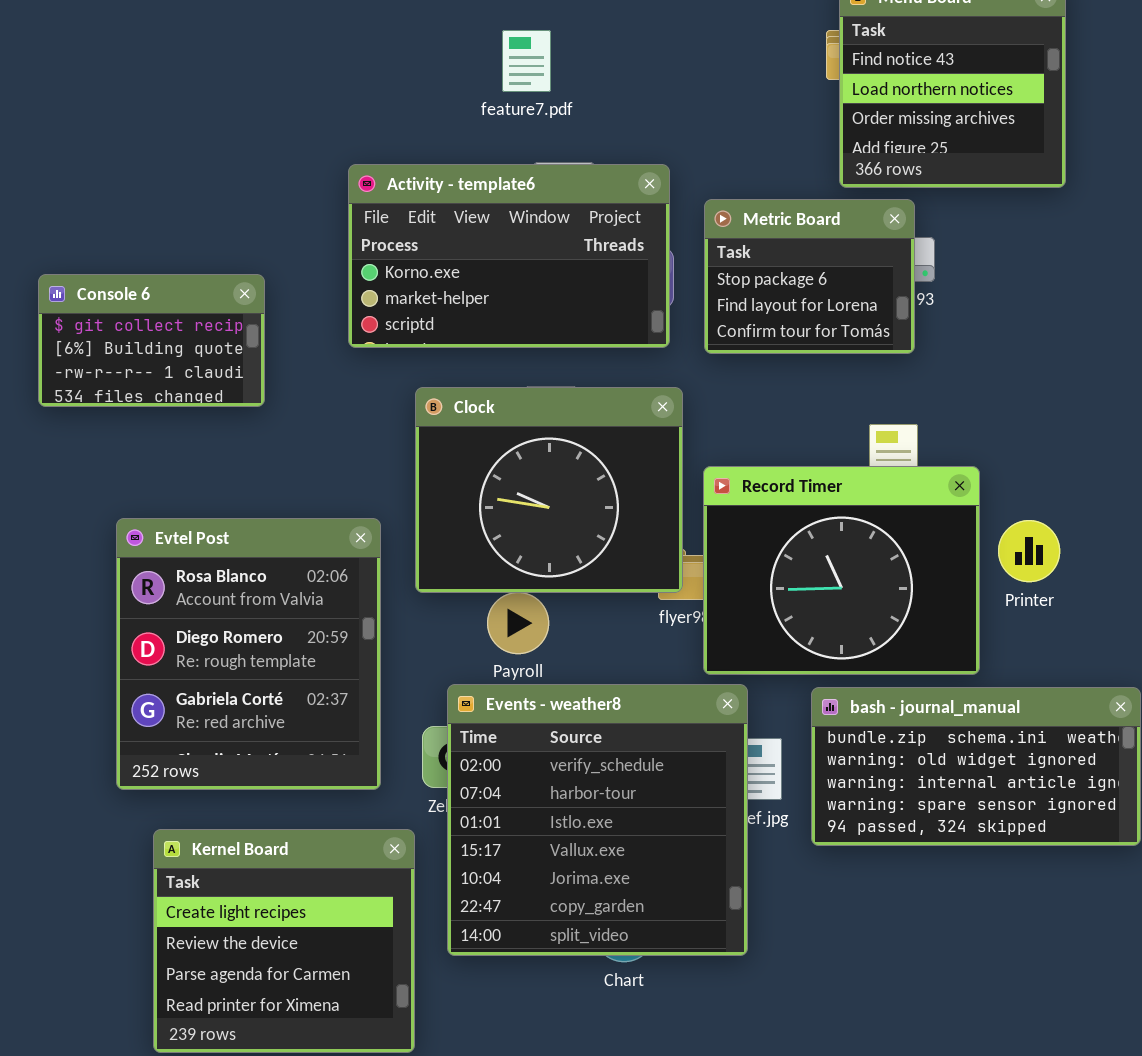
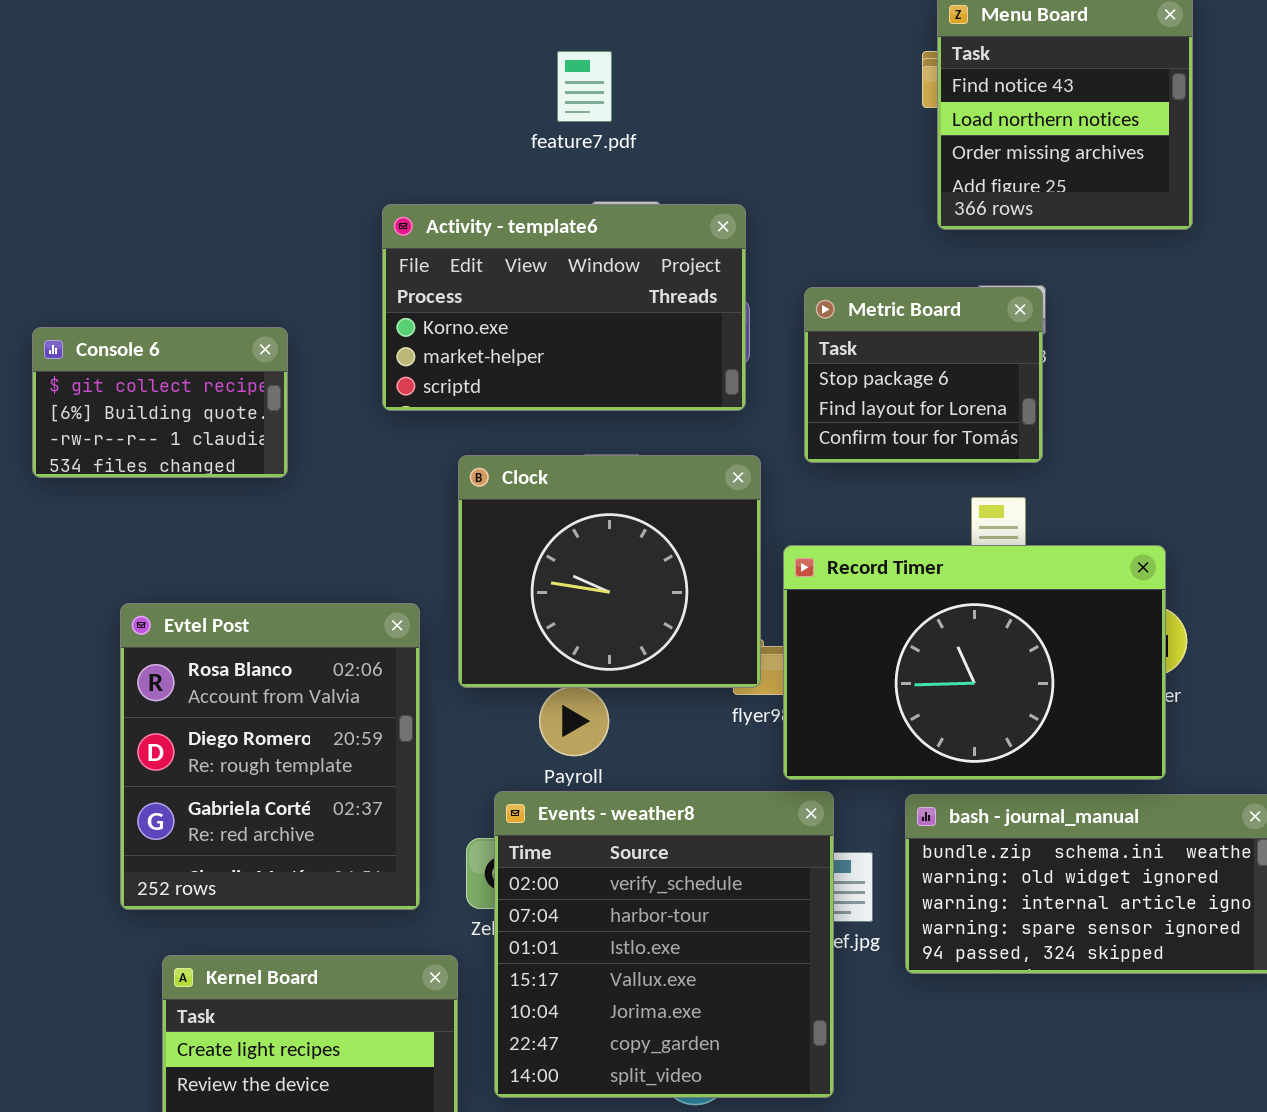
Metric Board: [704,199,915,354] -> [804,287,1043,463], moved
Record Timer: [703,466,980,675] -> [783,545,1166,780], resized

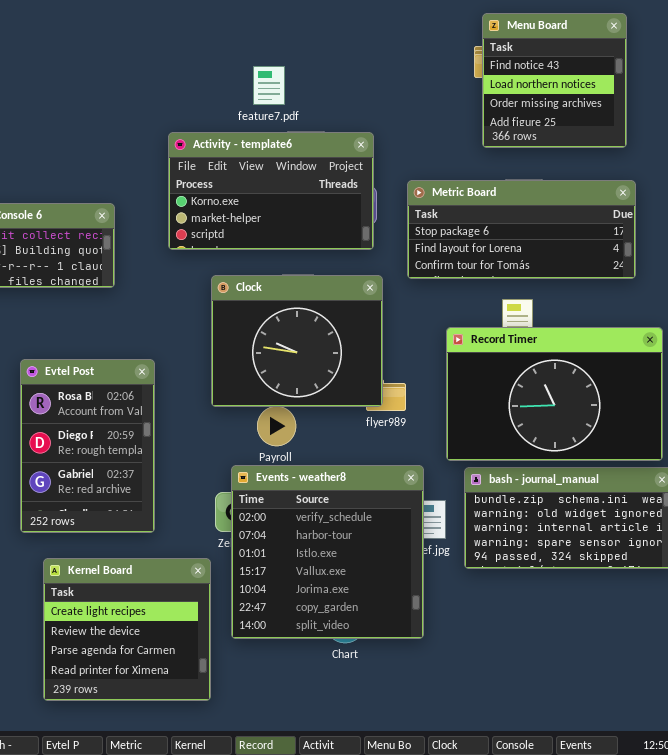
feature7.pdf: [557,51,612,122] -> [253,66,285,105], moved
Metric Board: [804,287,1043,463] -> [407,180,636,279], resized
Record Timer: [783,545,1166,780] -> [446,327,663,461], moved
Evtel Post: [120,603,420,910] -> [20,359,155,533], resized

